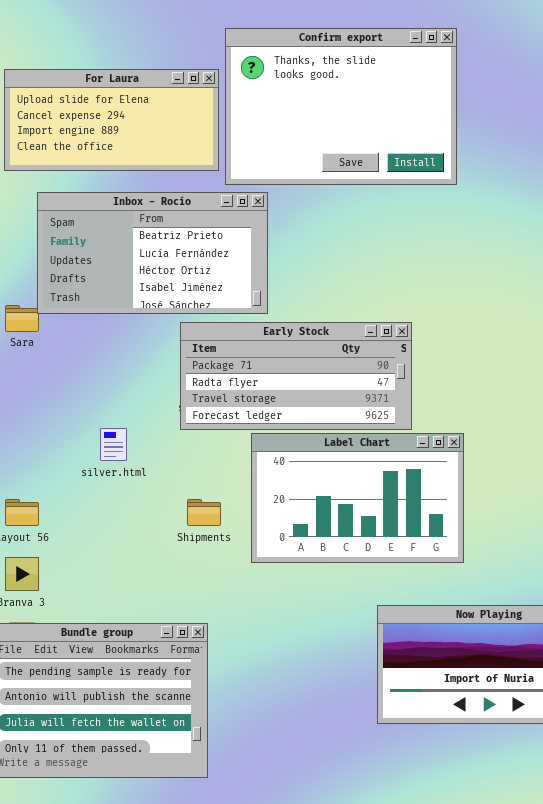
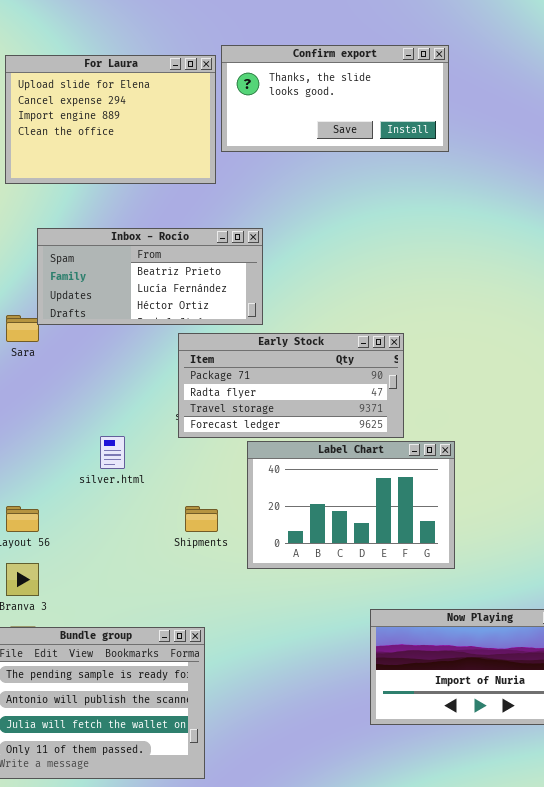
Confirm export: [225,28,457,185] -> [221,45,449,152], resized
For Laura: [4,69,219,171] -> [5,55,216,184], resized
Inbox - Rocío: [37,192,268,314] -> [37,228,263,325], resized

